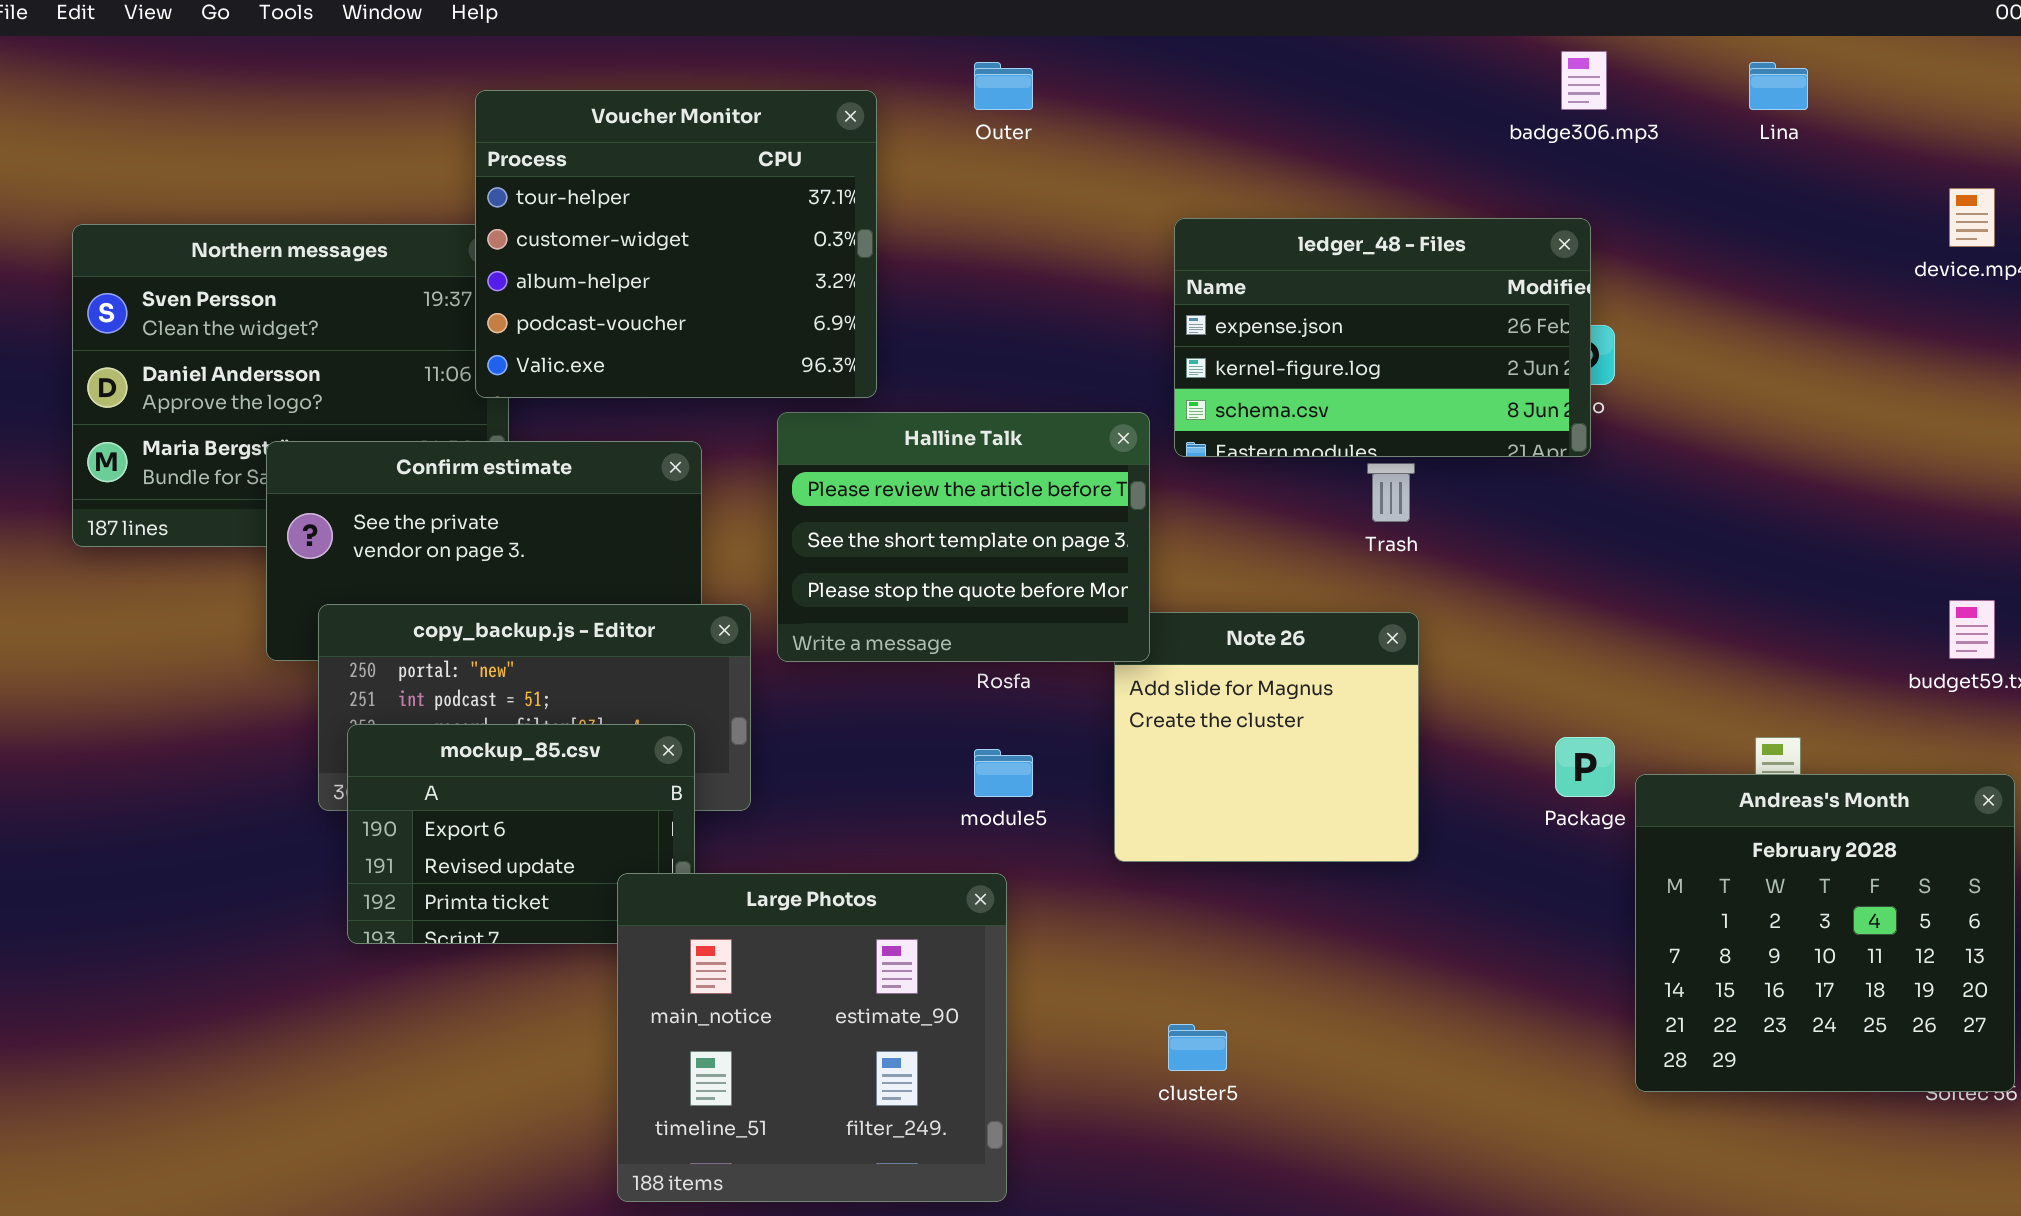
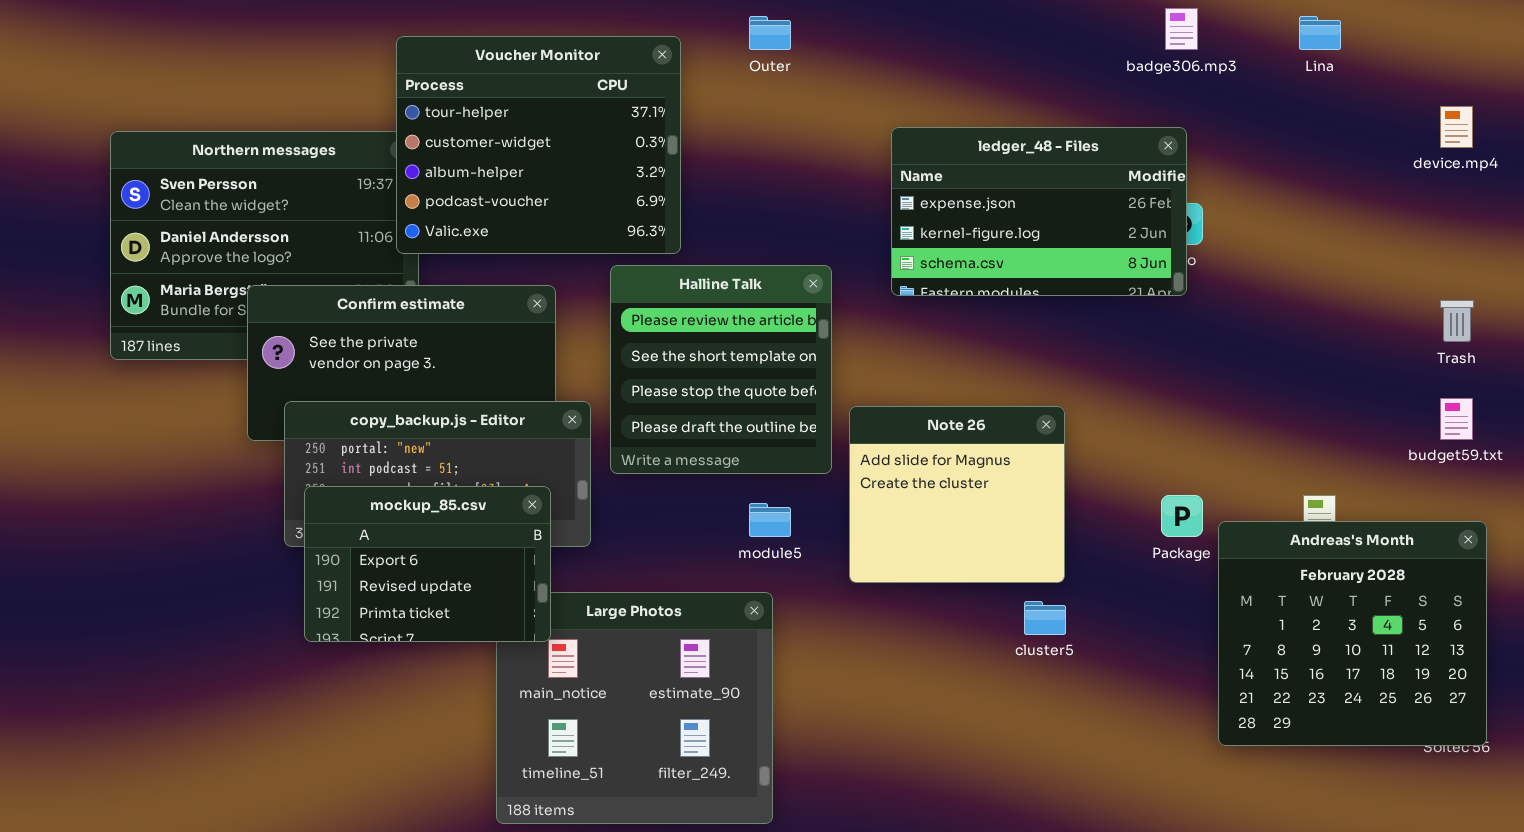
Halline Talk: [777,412,1150,662] -> [610,265,832,474], resized
Trash: [1367,463,1415,522] -> [1440,300,1474,342], moved
mockup_85.csv: [347,724,695,944] -> [304,486,551,642], raised
cluster5: [1168,1024,1227,1071] -> [1024,601,1066,635], moved

